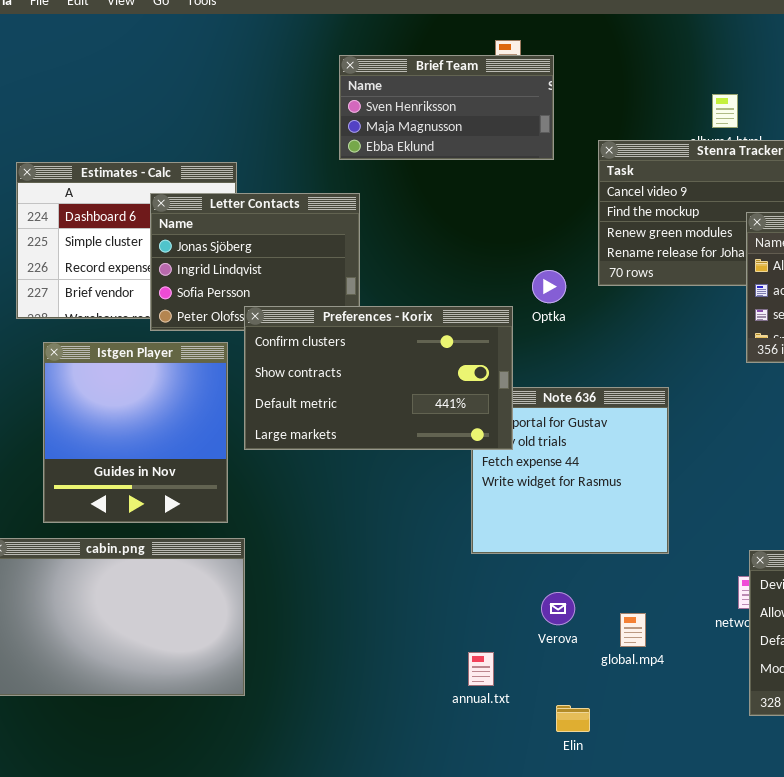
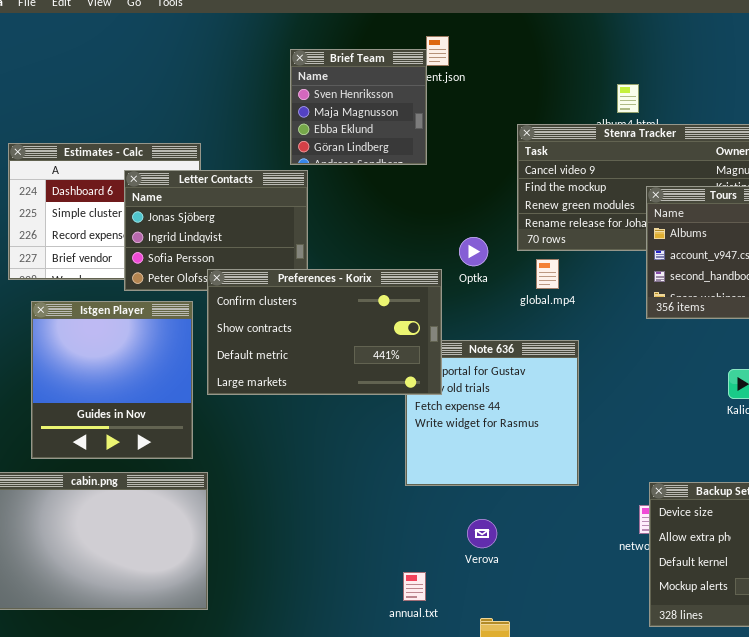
Brief Team: [339,55,554,160] -> [290,49,427,165], resized
global.mp4: [620,613,646,647] -> [536,259,559,289], moved

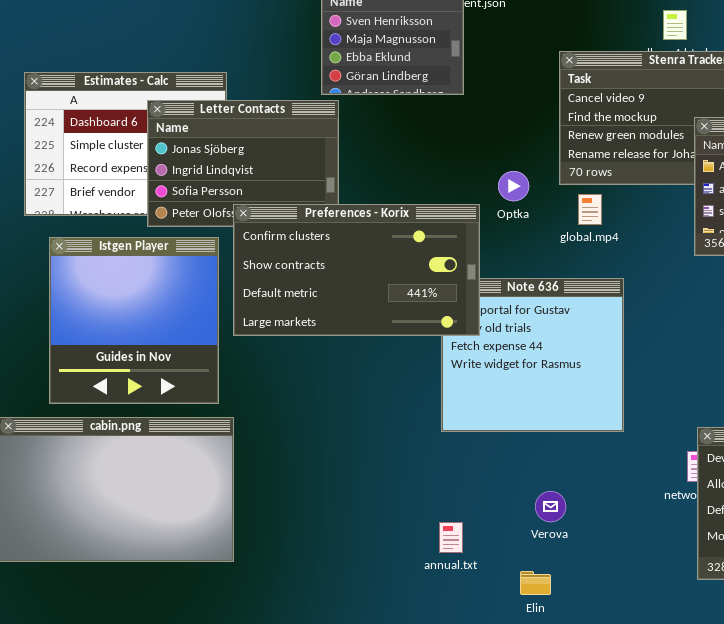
Verova: [467,519,497,548] -> [535,491,566,522], moved

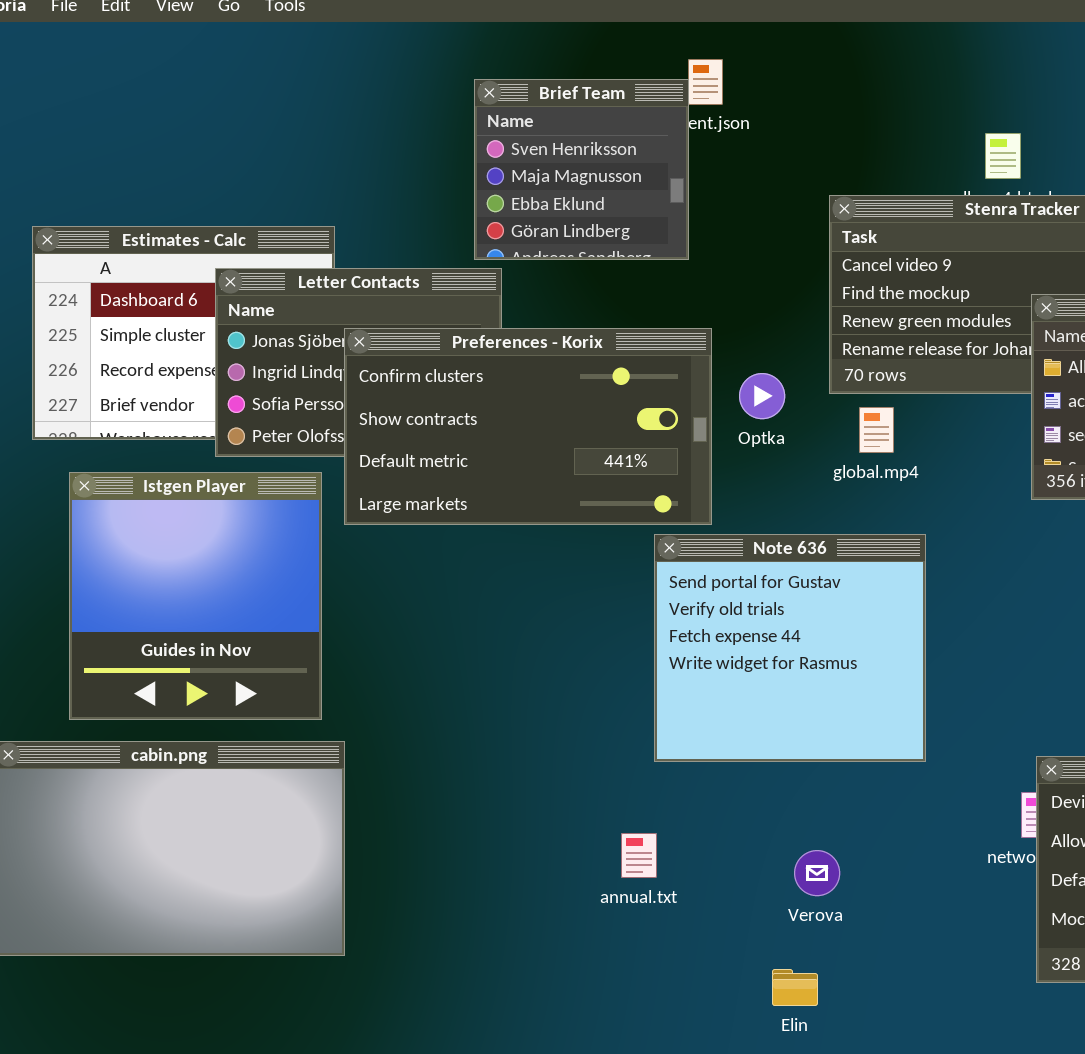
Preferences - Korix: [233,204,480,336] -> [344,328,712,525], moved
annual.txt: [439,522,463,553] -> [621,833,657,878], moved

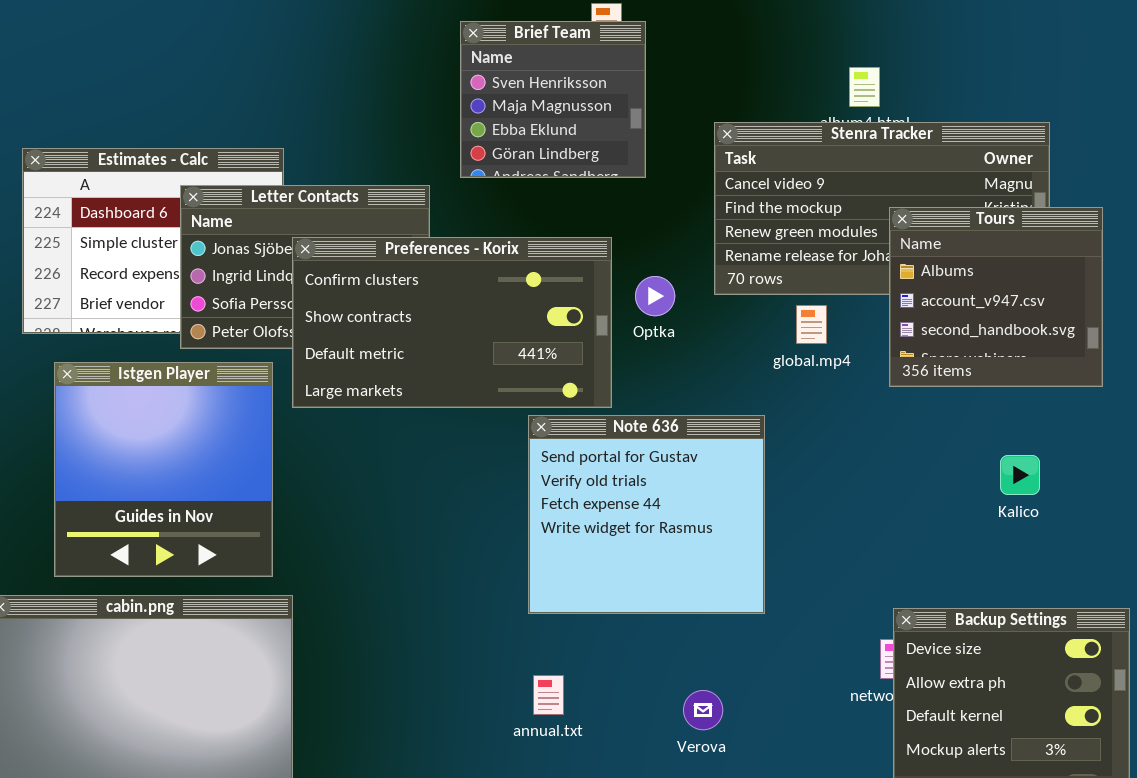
Brief Team: [474,79,689,260] -> [460,21,646,178], moved
global.mp4: [859,407,894,453] -> [796,305,827,344], moved
Note 636: [654,534,926,762] -> [528,415,765,614], moved

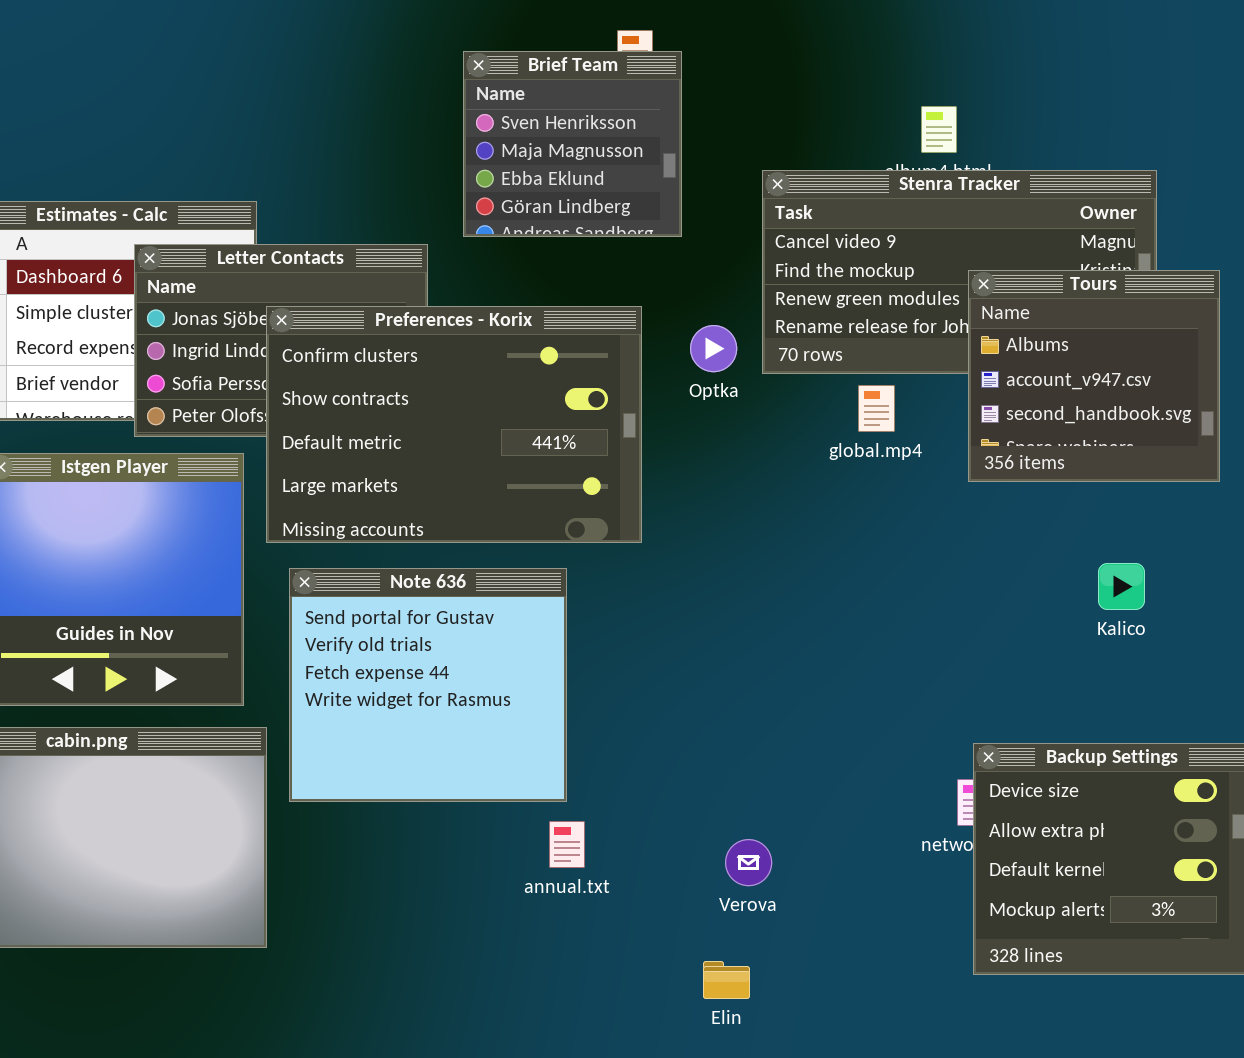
Preferences - Korix: [292,237,612,408] -> [266,306,642,543], resized
Optka: [635,276,675,316] -> [690,325,737,372], moved
Note 636: [528,415,765,614] -> [289,568,567,802], moved

